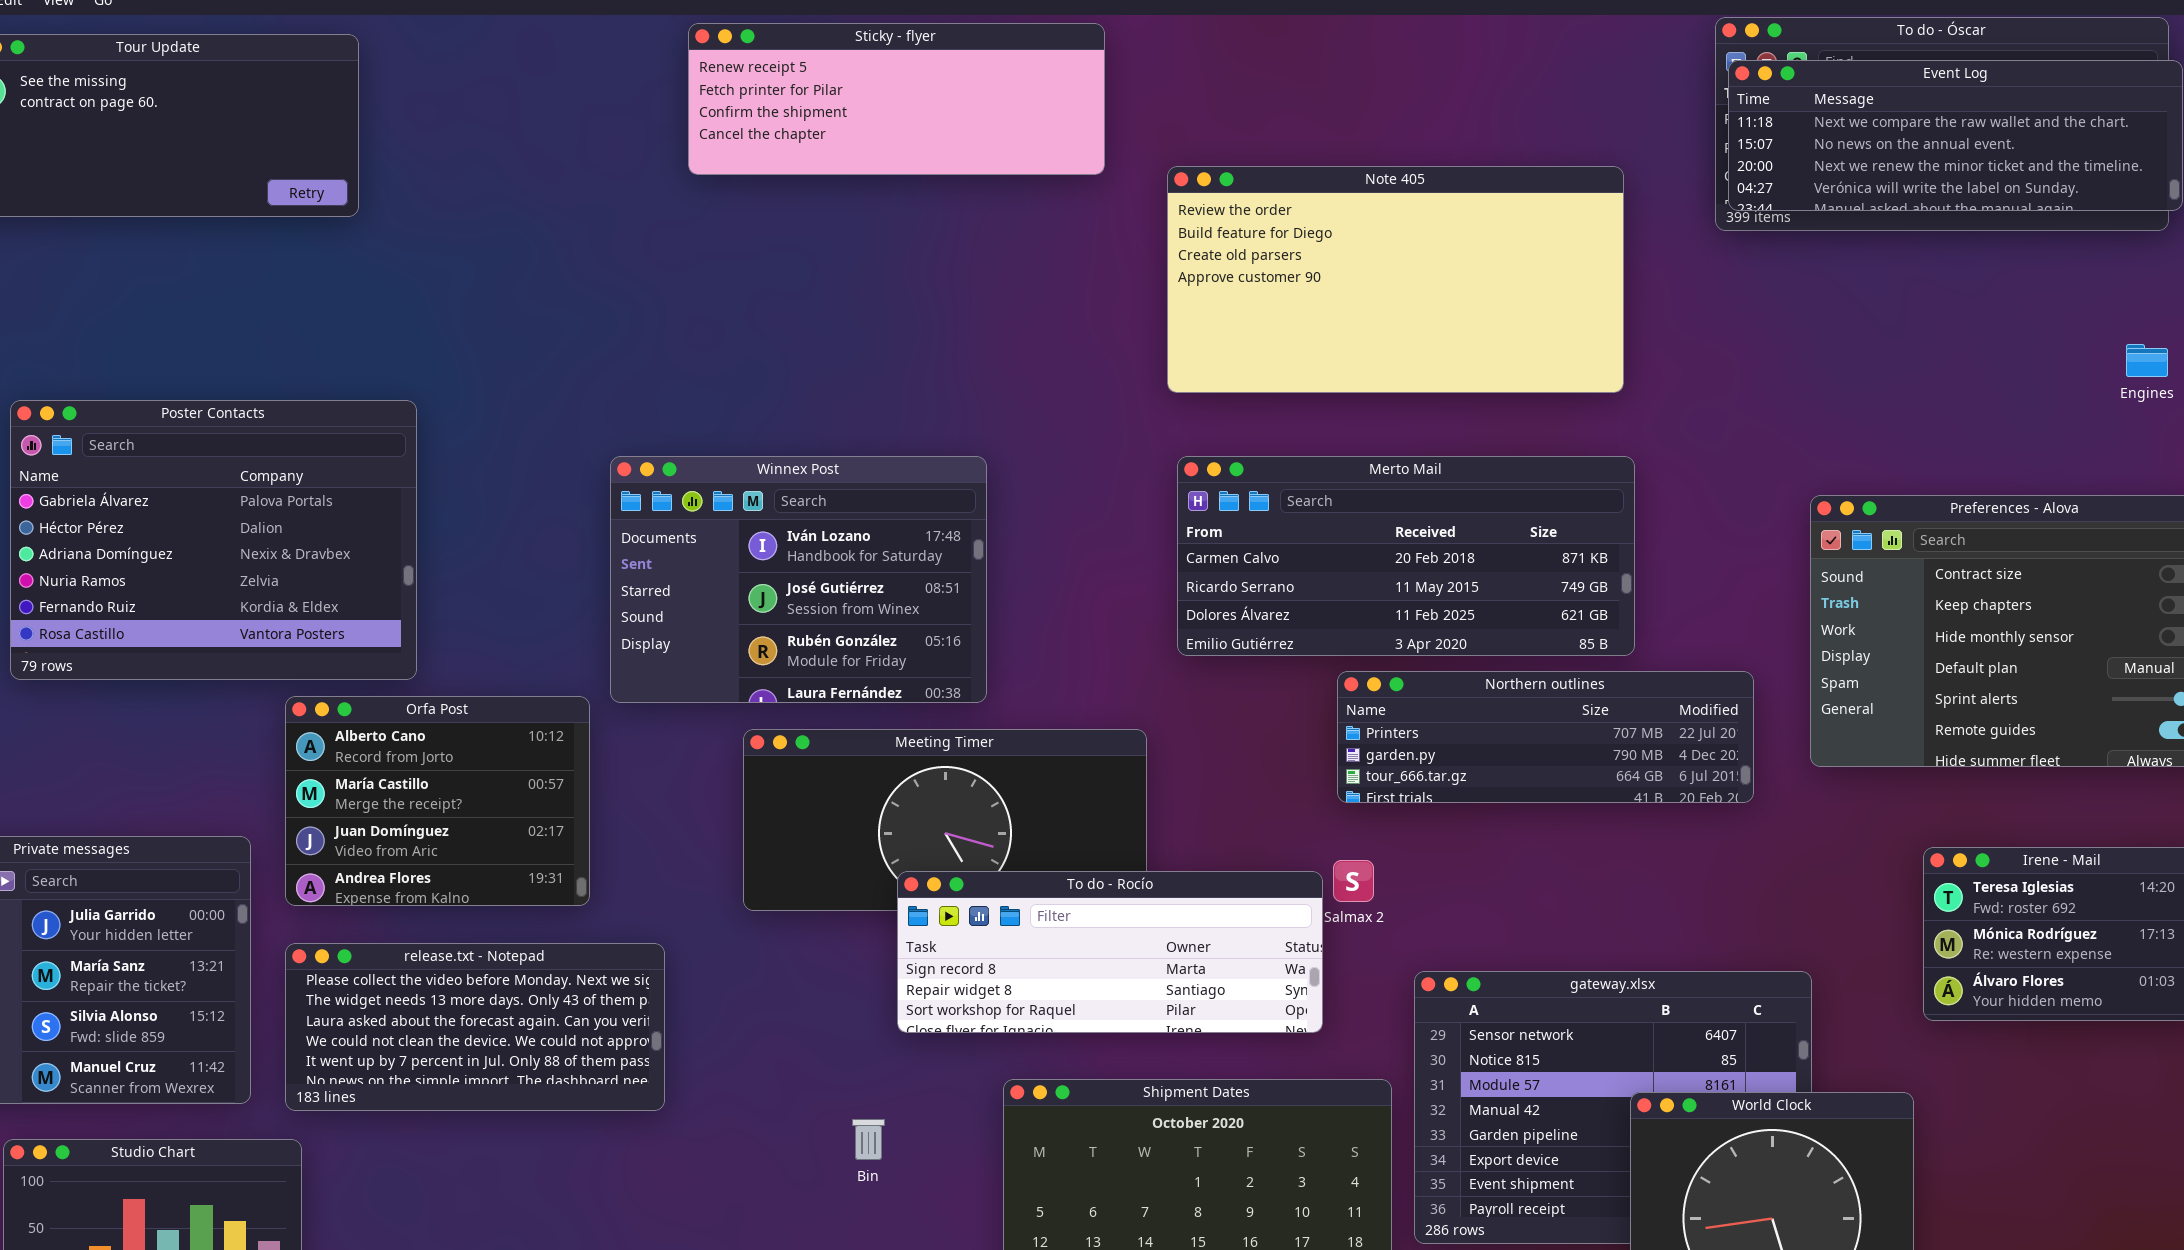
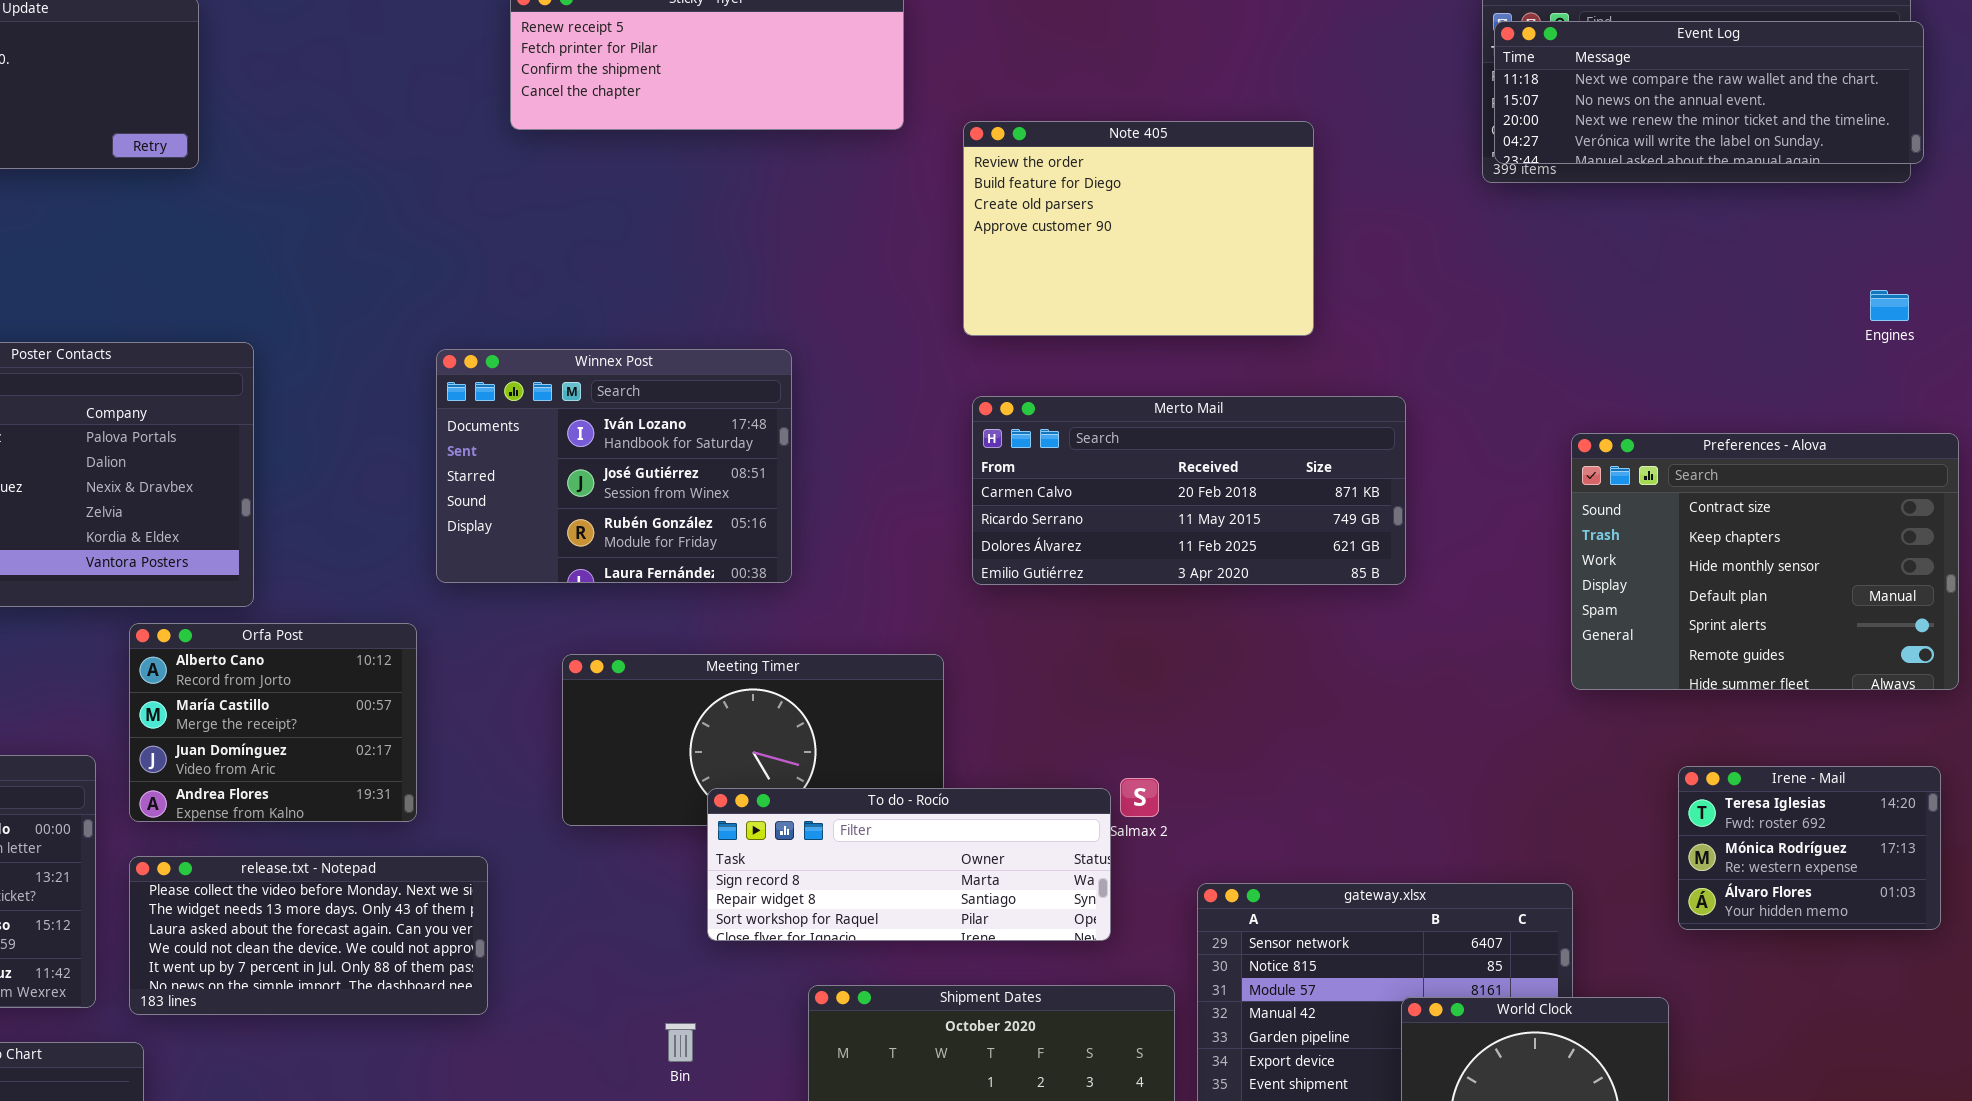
Note 405: [1167,166,1624,393] -> [963,121,1314,336], resized
Winnex Post: [610,456,987,703] -> [436,349,792,583], moved
Northern outlines: [1337,671,1754,803] -> none, closed

